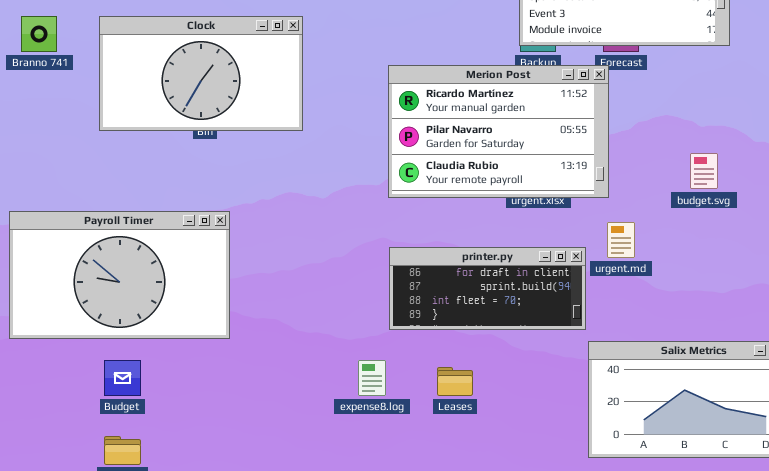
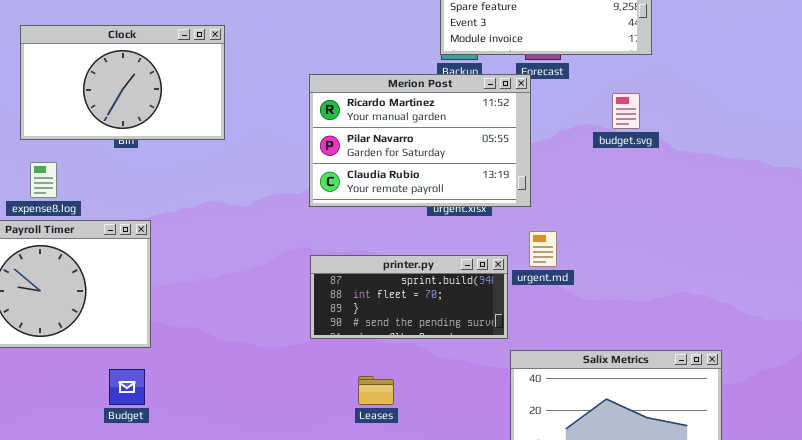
budget.svg: [690,153,718,189] -> [612,93,640,129], moved
printer.py: [389,247,586,330] -> [310,255,508,339], scrolled down 1 row
Budget: [104,360,141,396] -> [109,369,145,405], moved
expense8.log: [358,360,386,396] -> [30,162,57,198], moved

